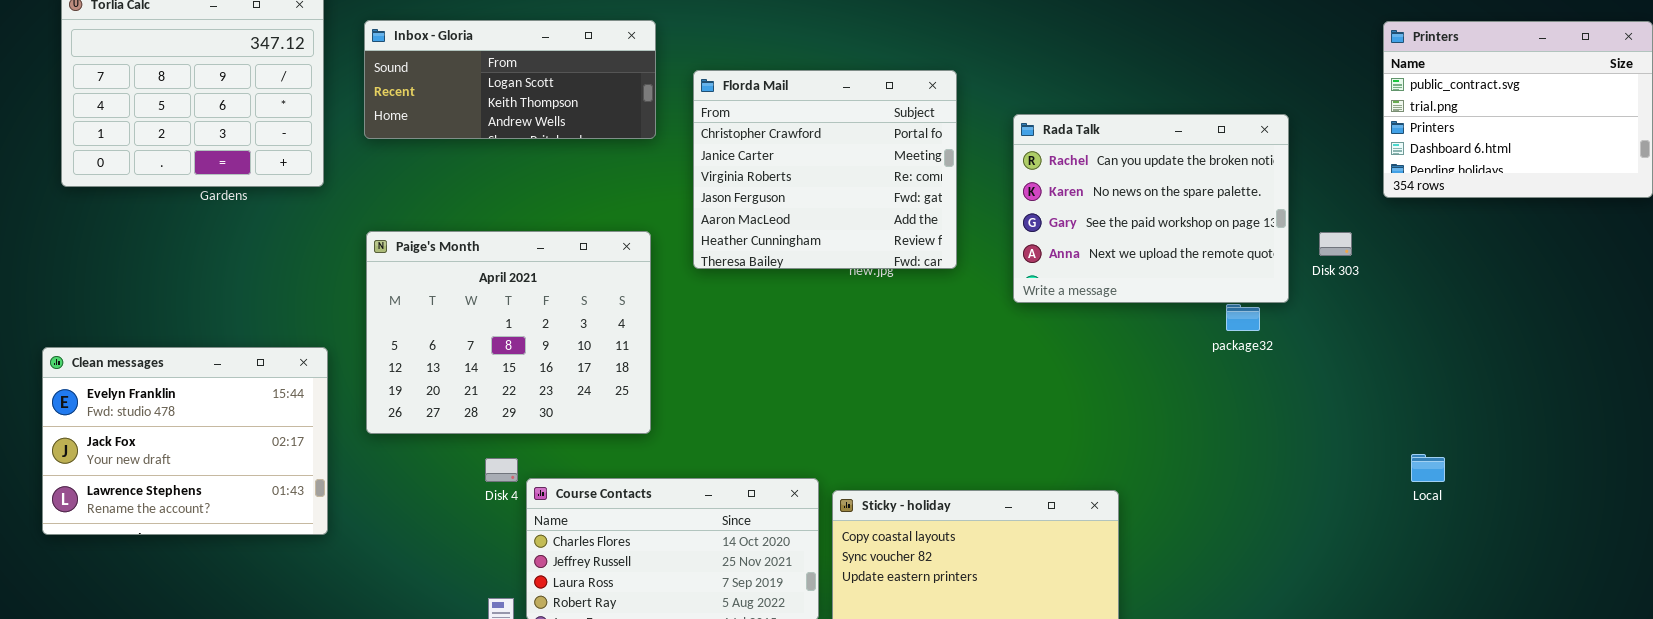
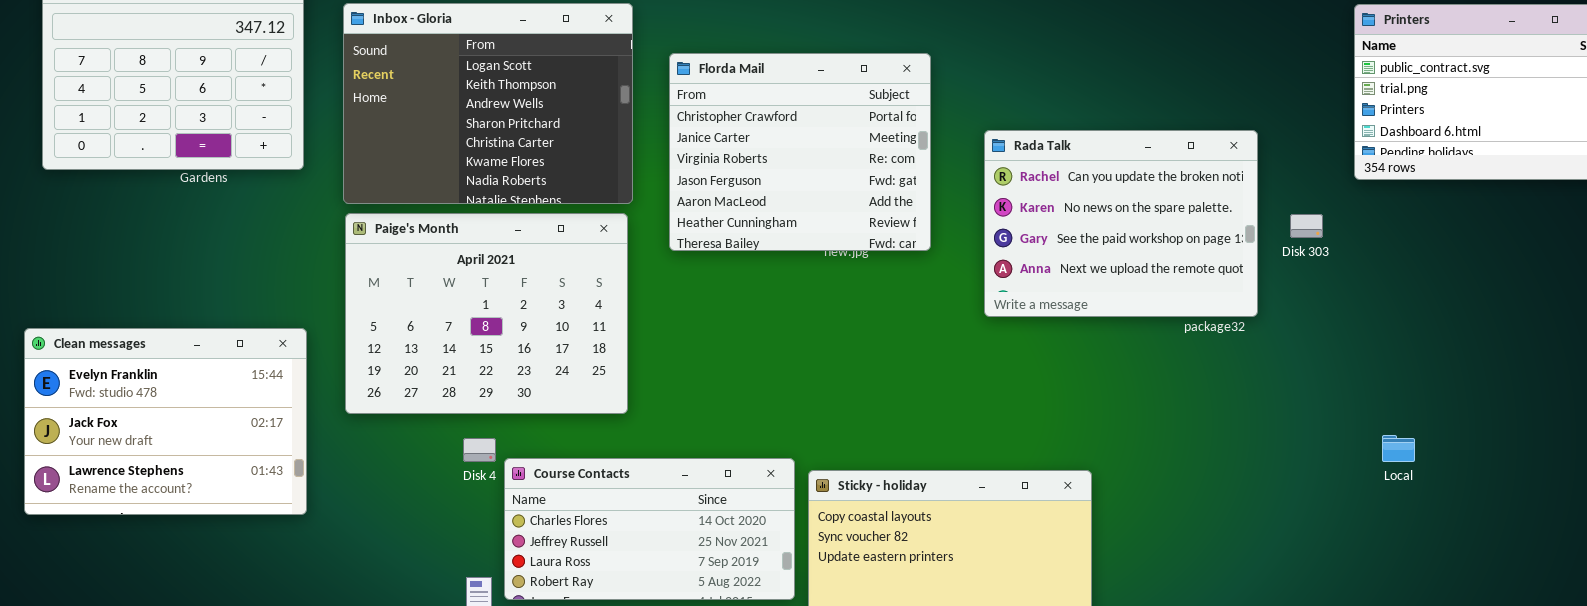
Inbox - Gloria: [364,20,656,139] -> [343,3,633,204], resized
Rada Talk: [1013,114,1289,303] -> [984,130,1258,317], moved

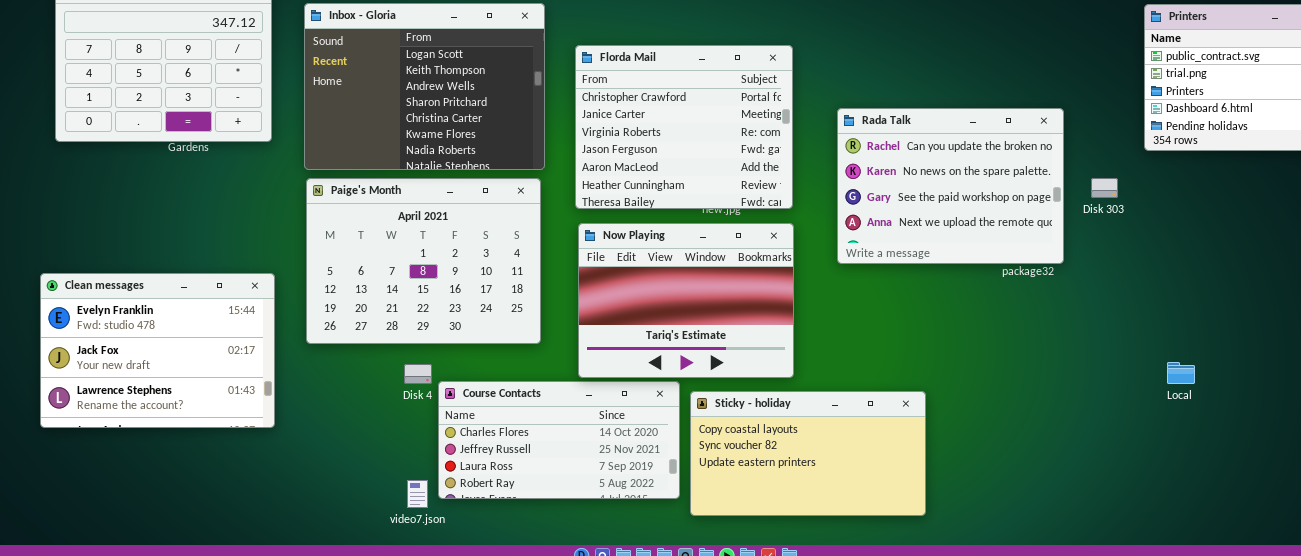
Now Playing: none -> [578,223,794,378], opened

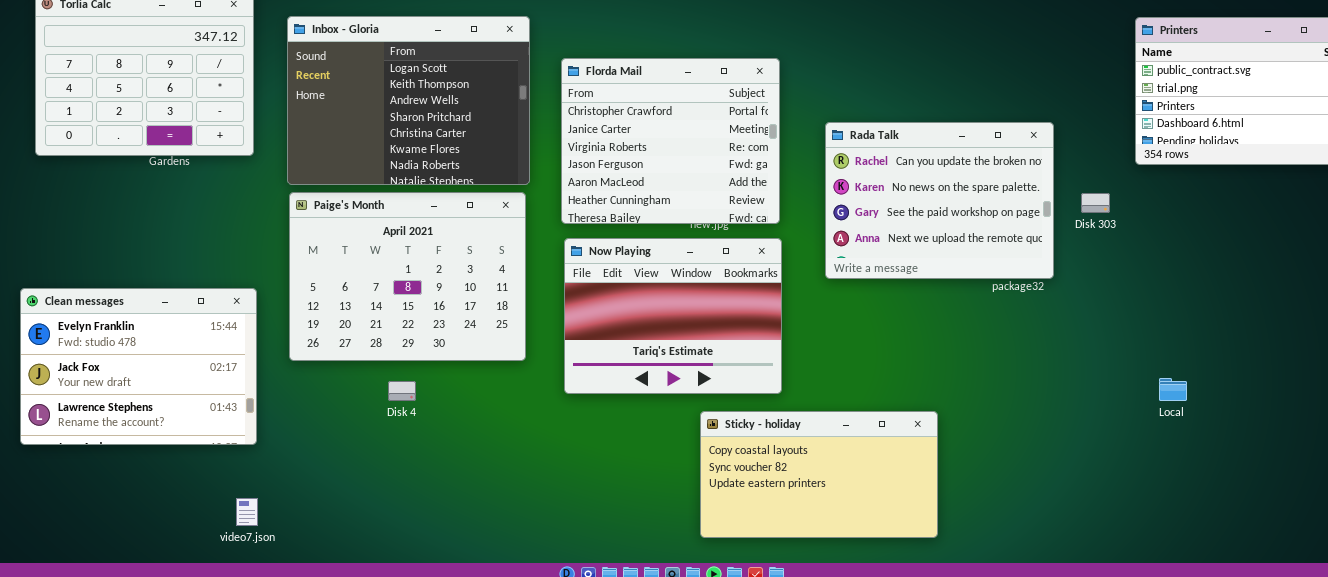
Course Contacts: [438,381,680,499] -> none, closed
Sticky - holiday: [690,391,926,516] -> [700,411,938,538], moved
video7.json: [407,480,428,508] -> [236,498,258,526], moved

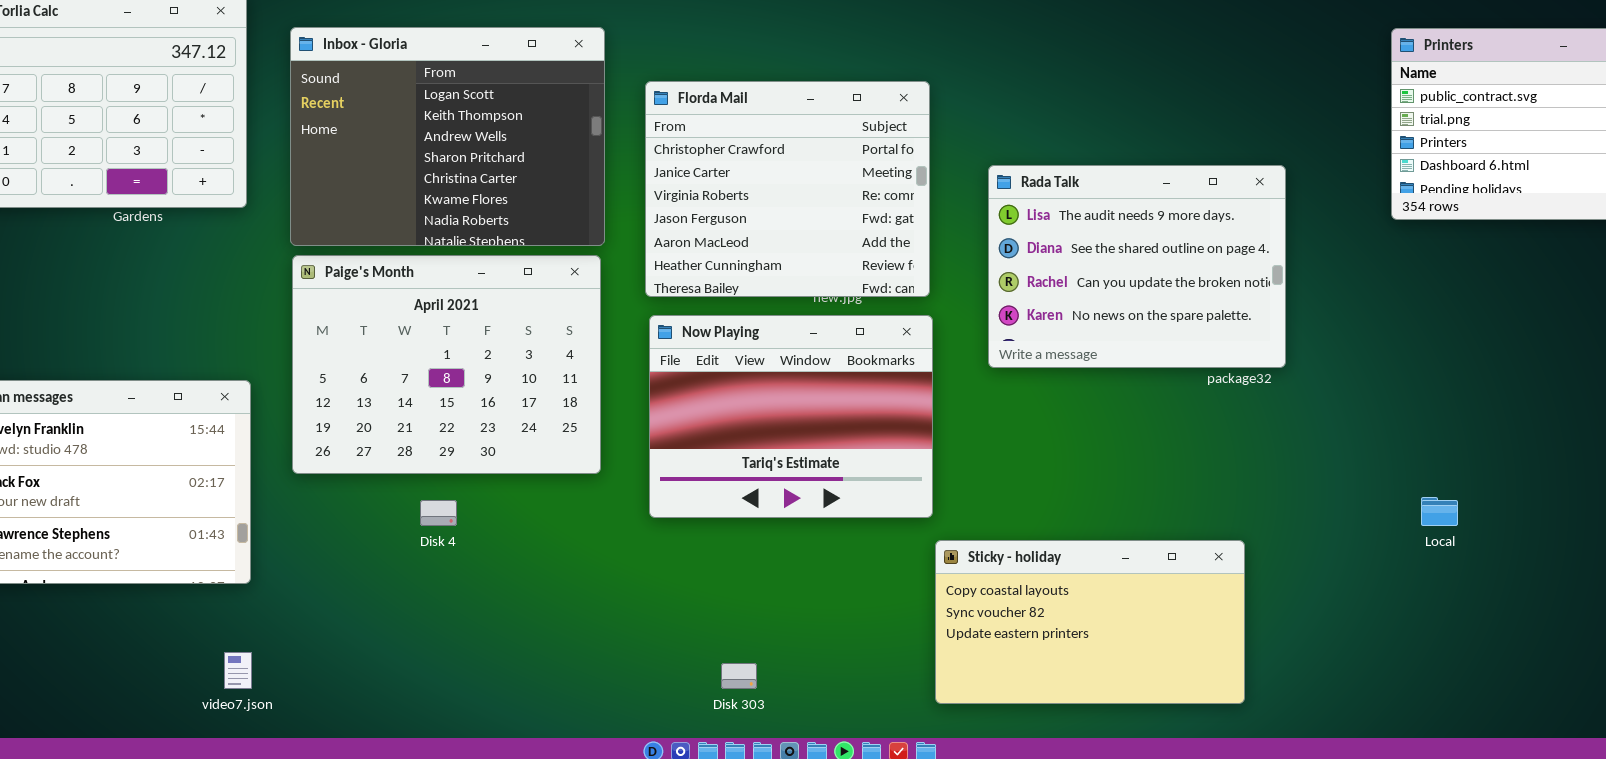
Rada Talk: [825,122,1054,279] -> [988,165,1286,368], scrolled up 2 rows
Disk 303: [1081,193,1110,213] -> [721,663,757,689], moved
Sticky - holiday: [700,411,938,538] -> [935,540,1245,704], moved

